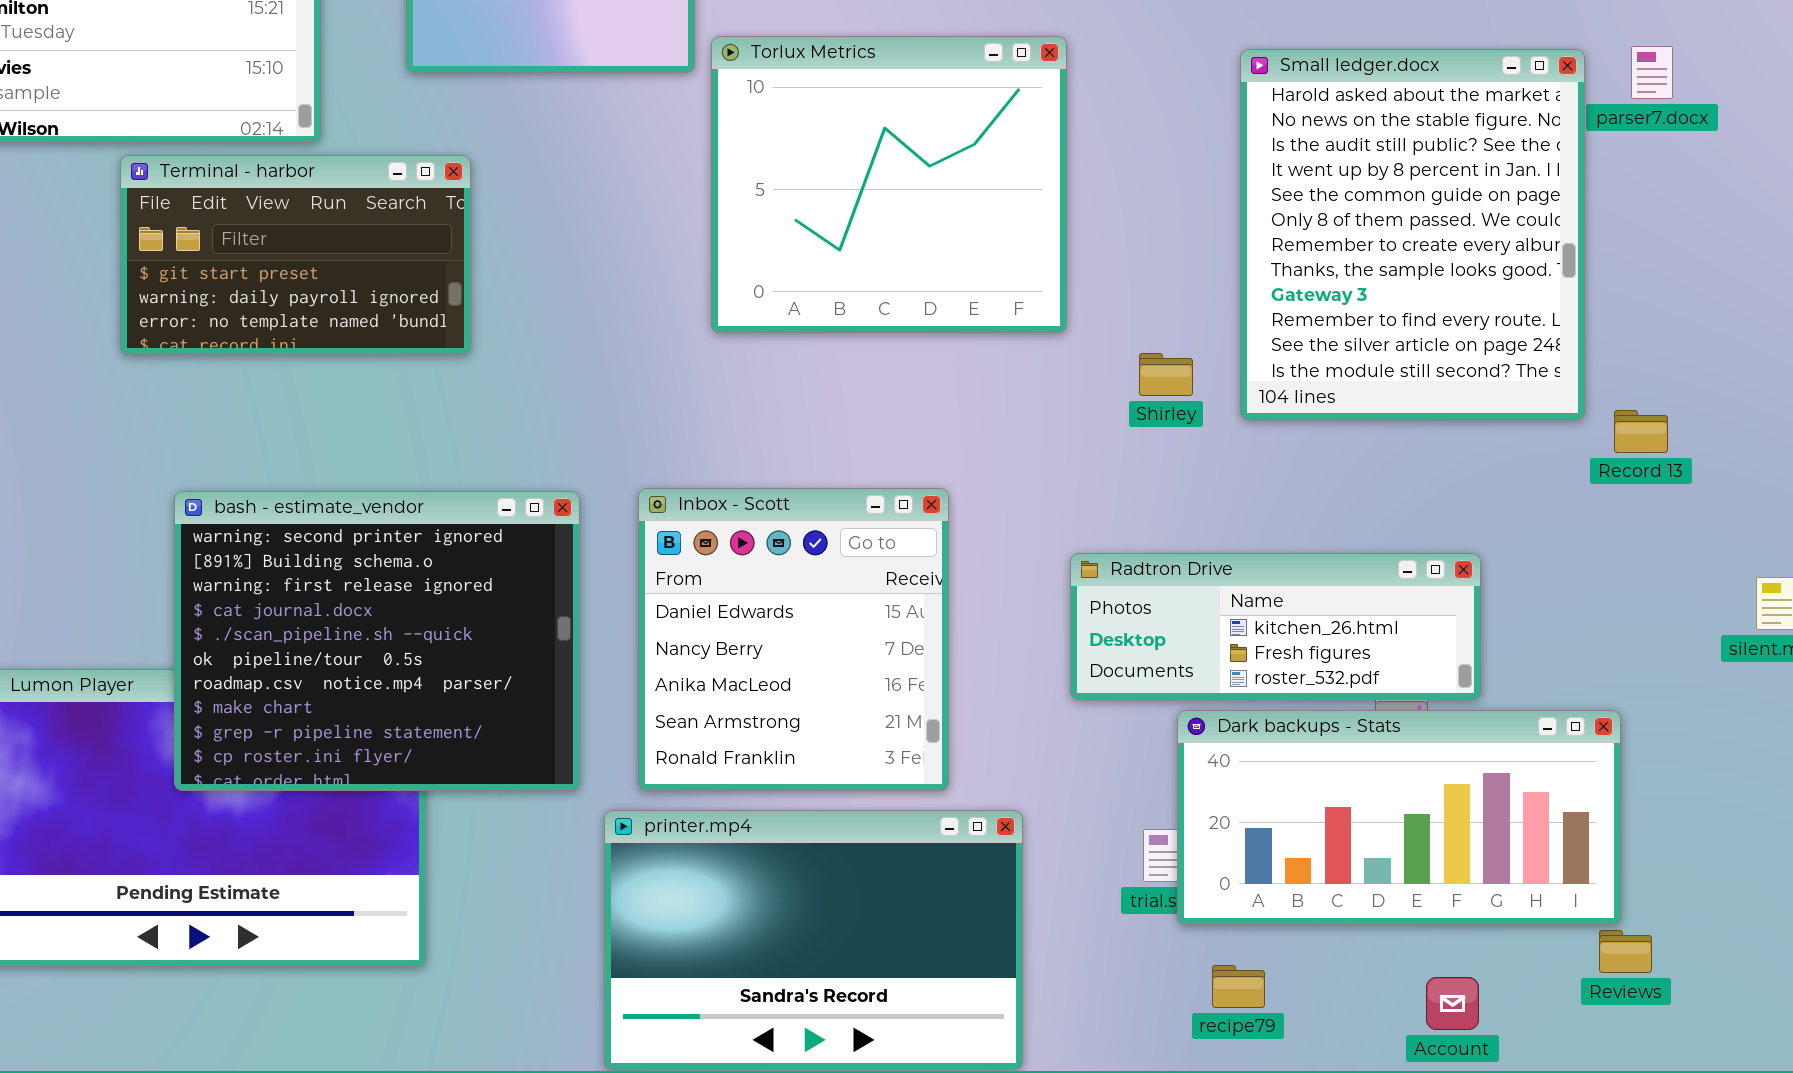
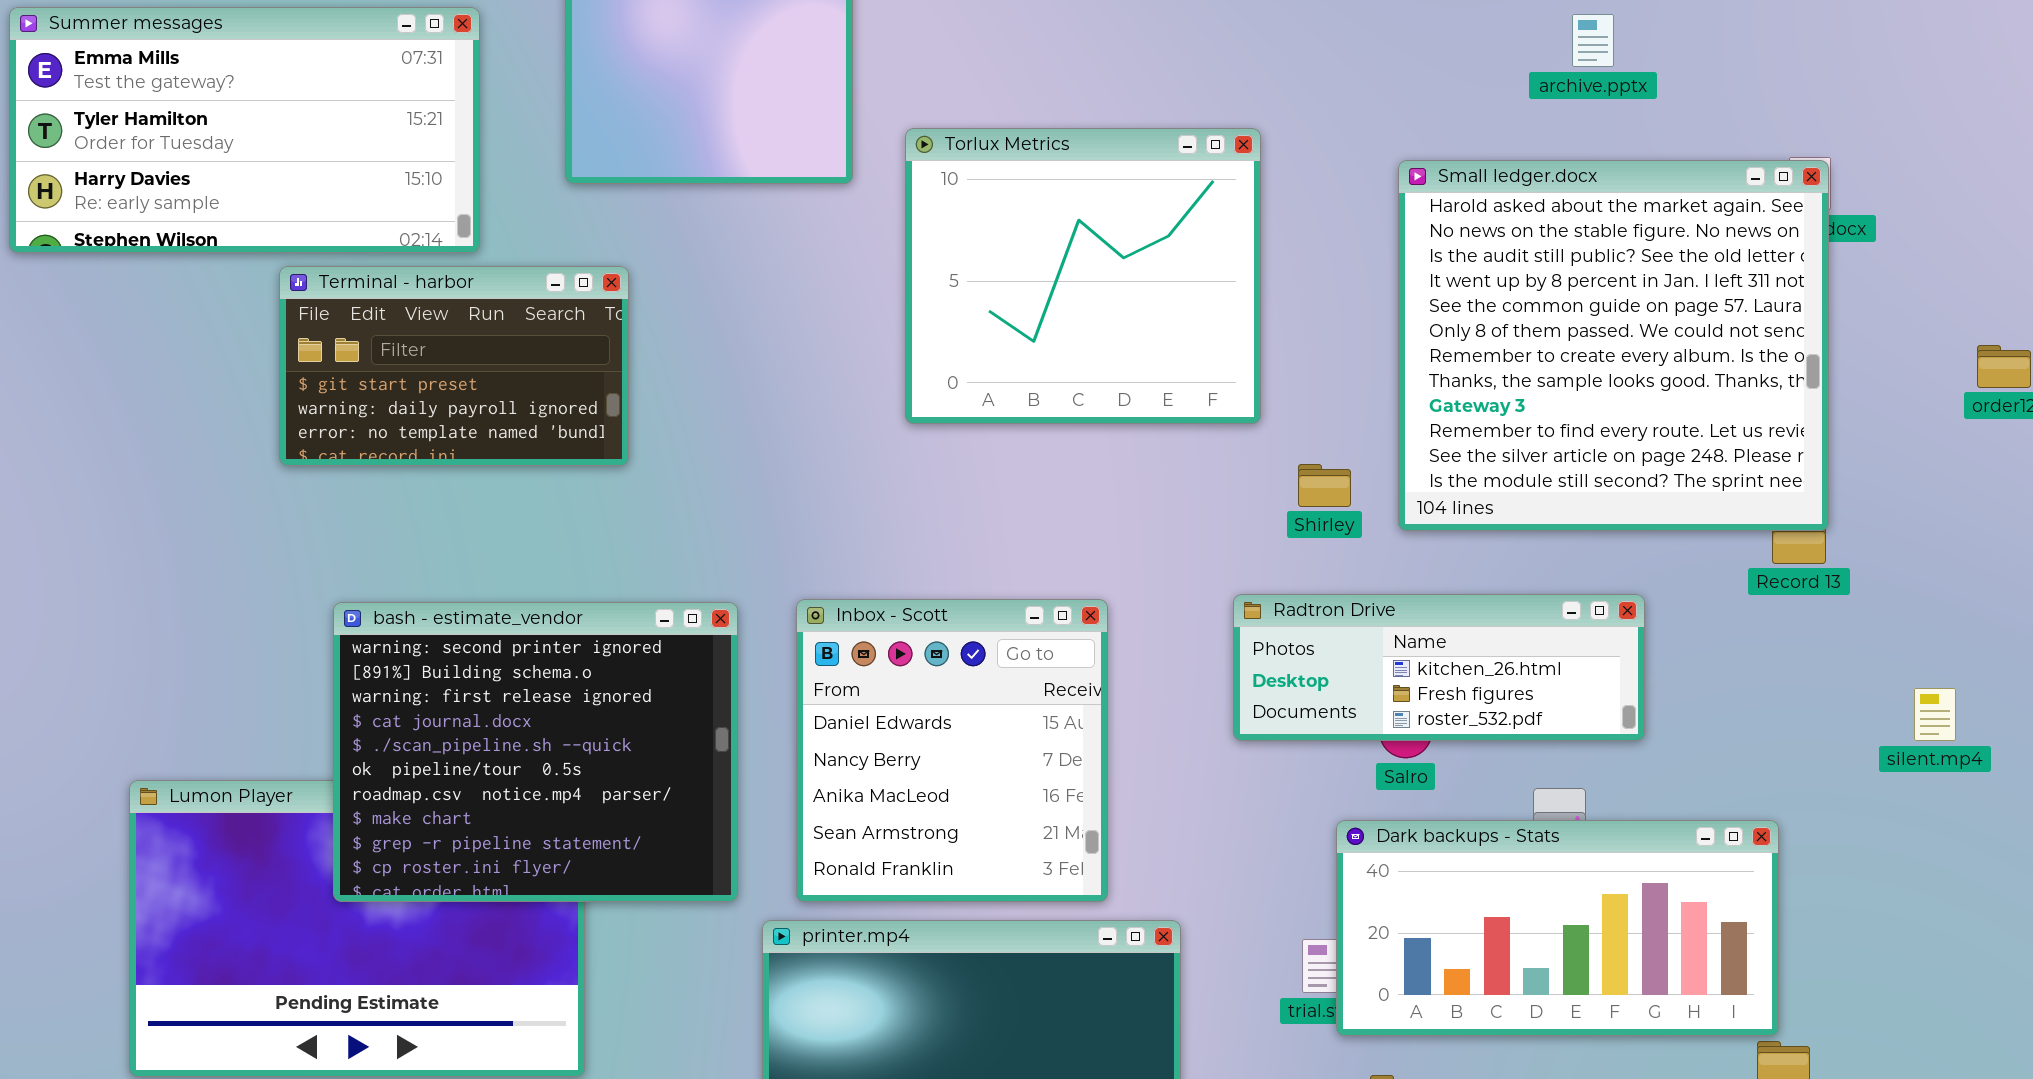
Torlux Metrics: [711,36,1067,333] -> [905,128,1261,424], moved
Small ledger.docx: [1240,49,1585,420] -> [1398,160,1829,531], resized
Radtron Drive: [1070,553,1481,700] -> [1233,594,1645,741], moved

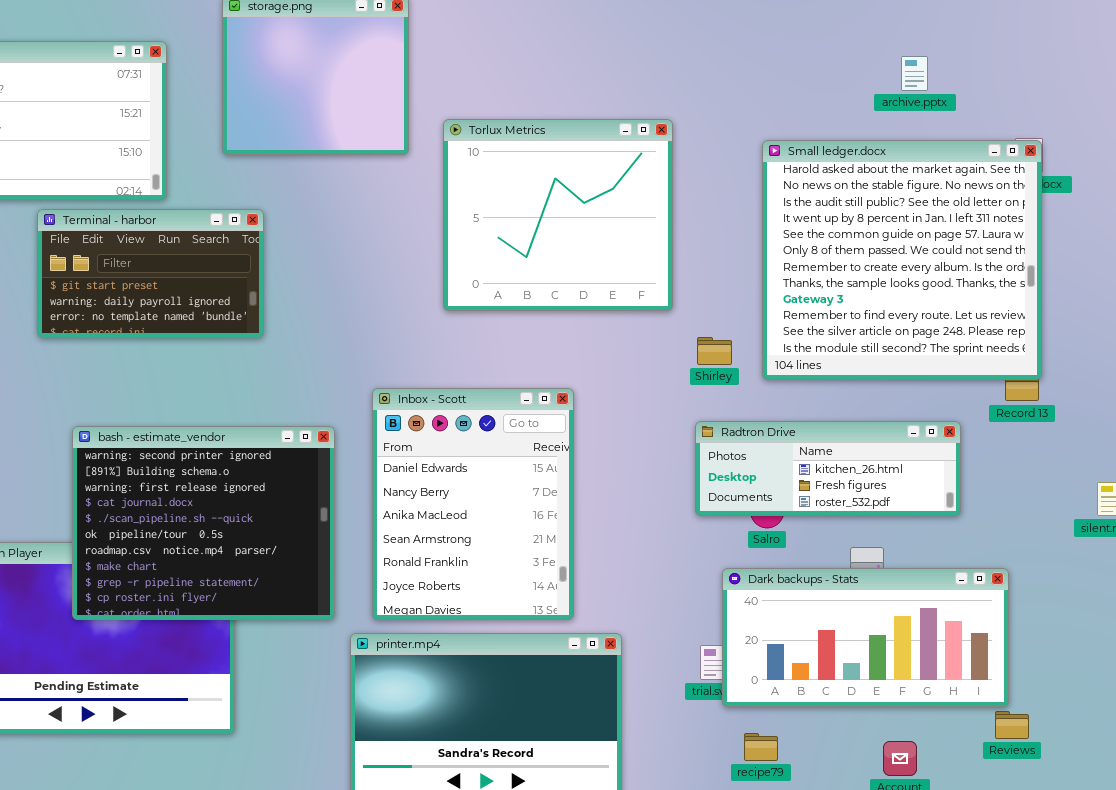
archive.pptx: [1572,14,1614,67] -> [901,56,928,91], moved
Radtron Drive: [1233,594,1645,741] -> [695,421,961,516], moved
Inbox - Scott: [796,599,1108,902] -> [372,388,574,620], resized

